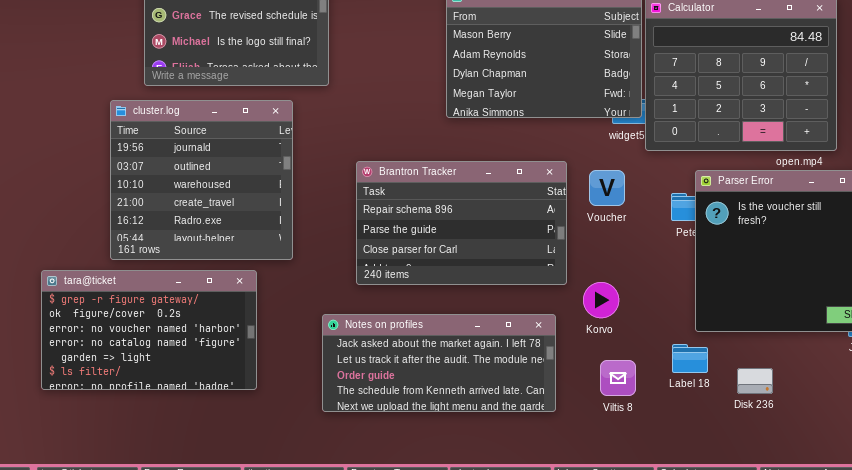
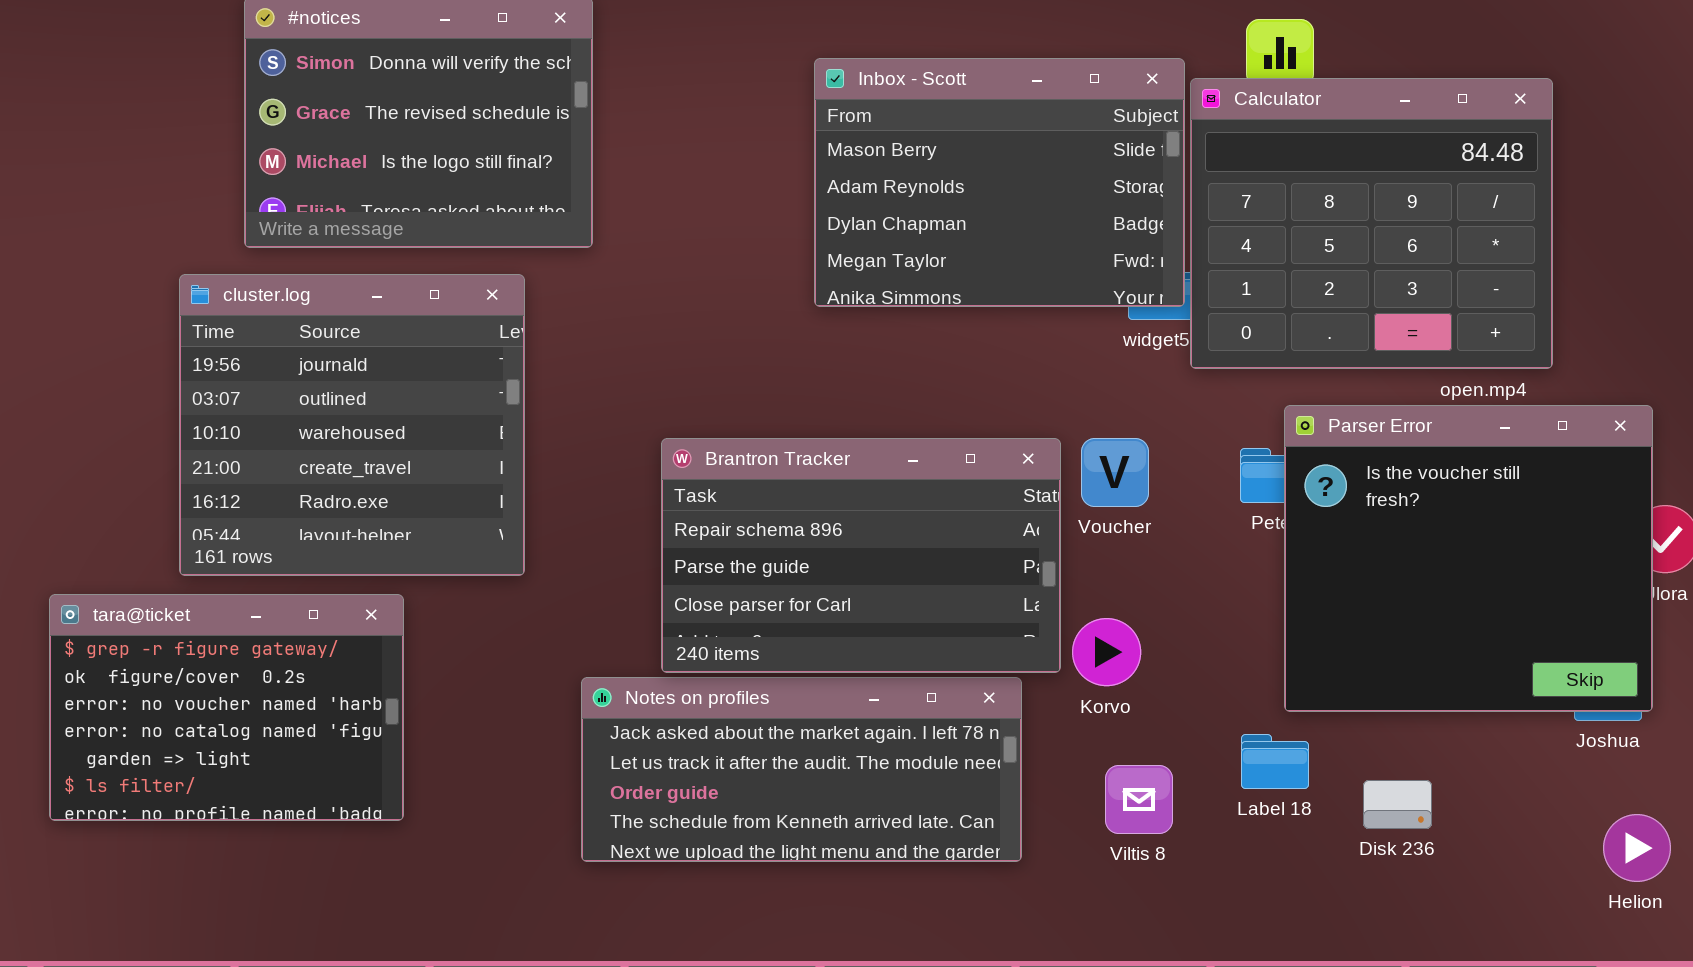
Brantron Tracker: [356,161,567,285] -> [661,438,1061,673], moved
Voucher: [589,170,625,206] -> [1081,438,1149,507], moved
tara@ticket: [41,270,257,390] -> [49,594,404,821], resized

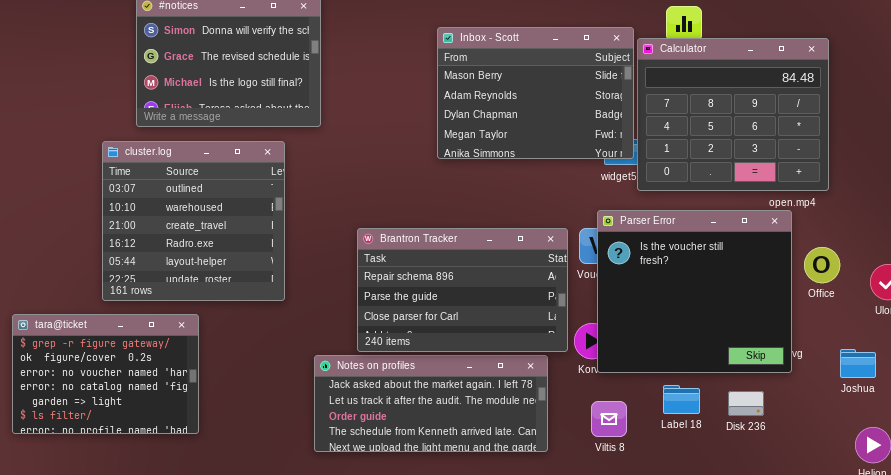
cluster.log: [179,274,525,576] -> [102,141,285,301], scrolled down 1 row
Parser Error: [1284,405,1653,712] -> [597,210,792,373], moved
tara@ticket: [49,594,404,821] -> [12,314,199,434], moved
Disk 236: [1363,780,1432,829] -> [728,391,764,416], moved

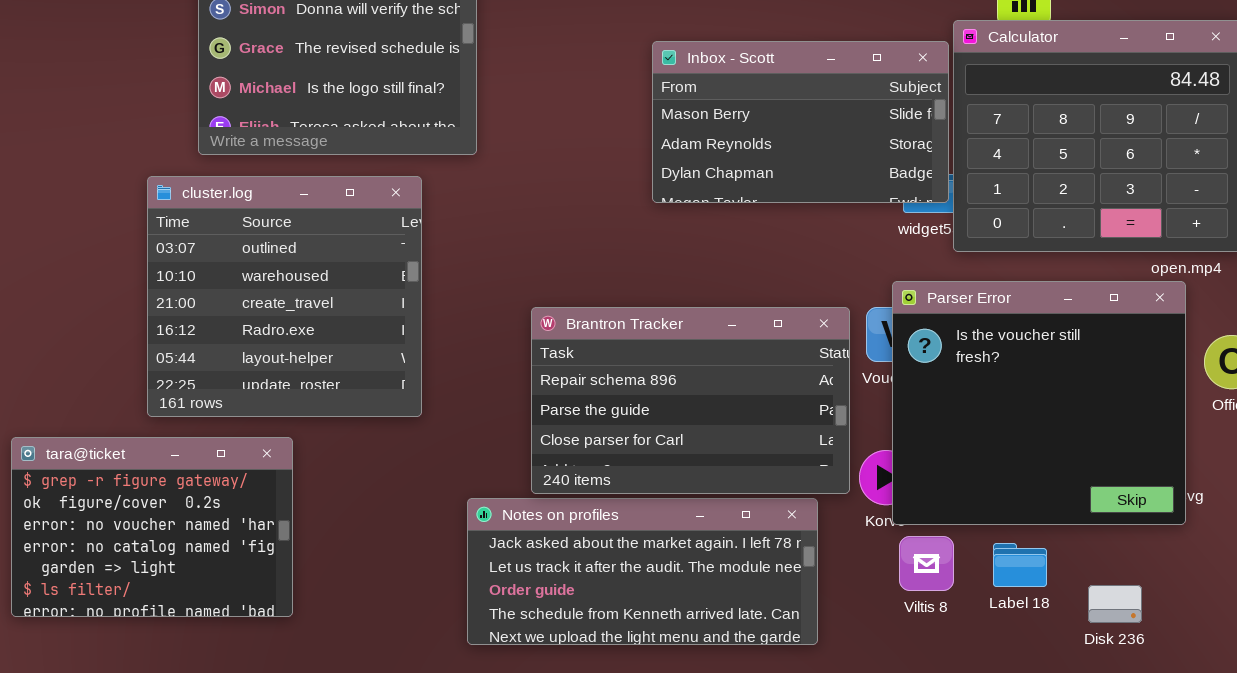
Inbox - Scott: [437,27,634,159] -> [652,41,949,203], resized
Disk 236: [728,391,764,416] -> [1088,585,1142,623], moved
Viltis 8: [591,401,627,437] -> [899,536,954,591], moved

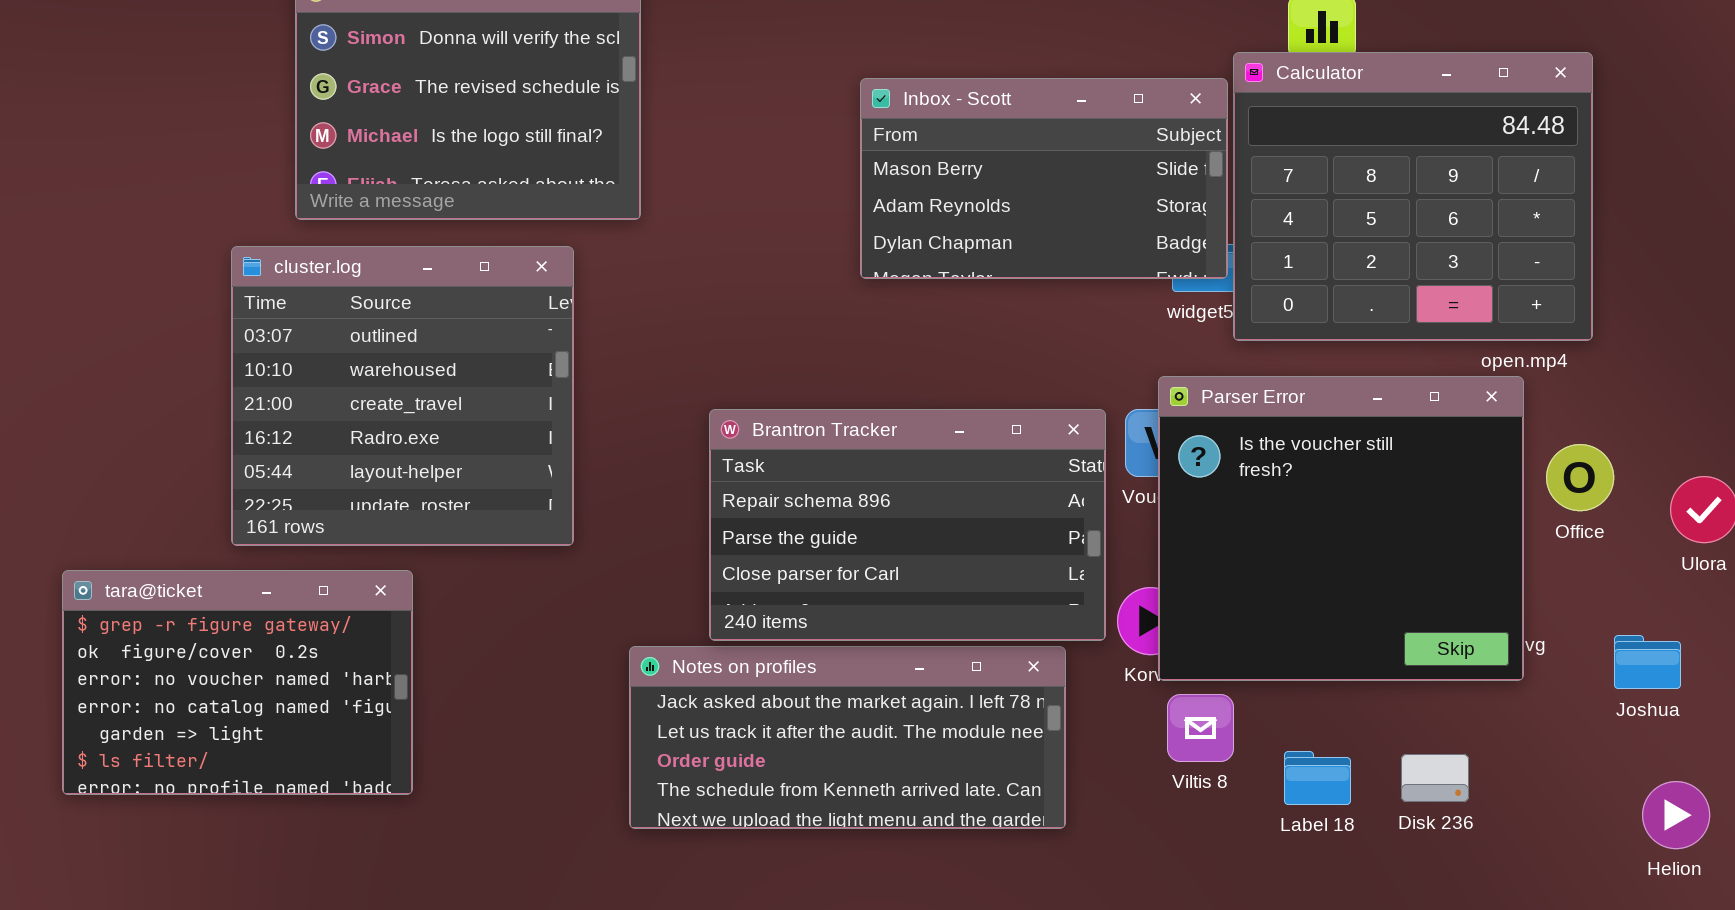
Label 18: [993,543,1047,587] -> [1284,751,1351,805], moved

